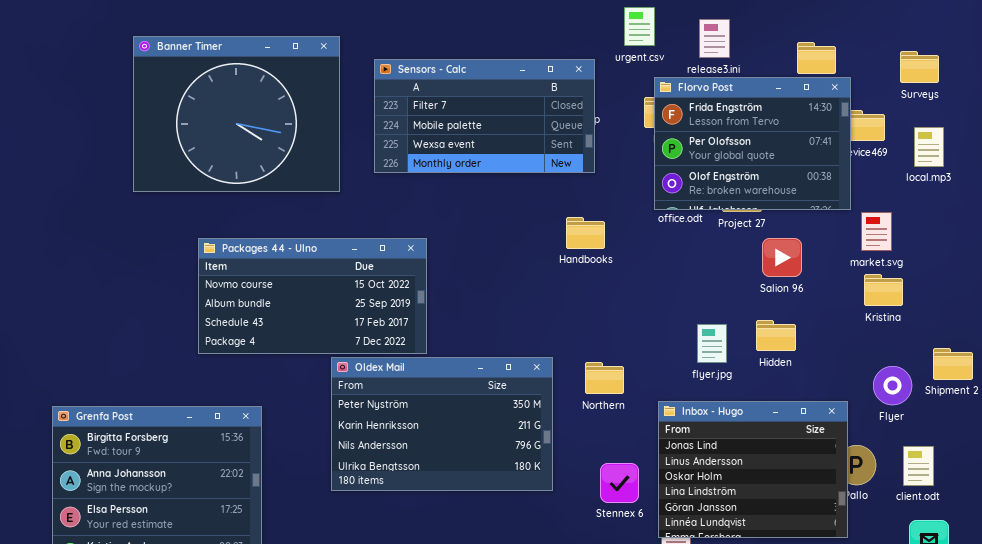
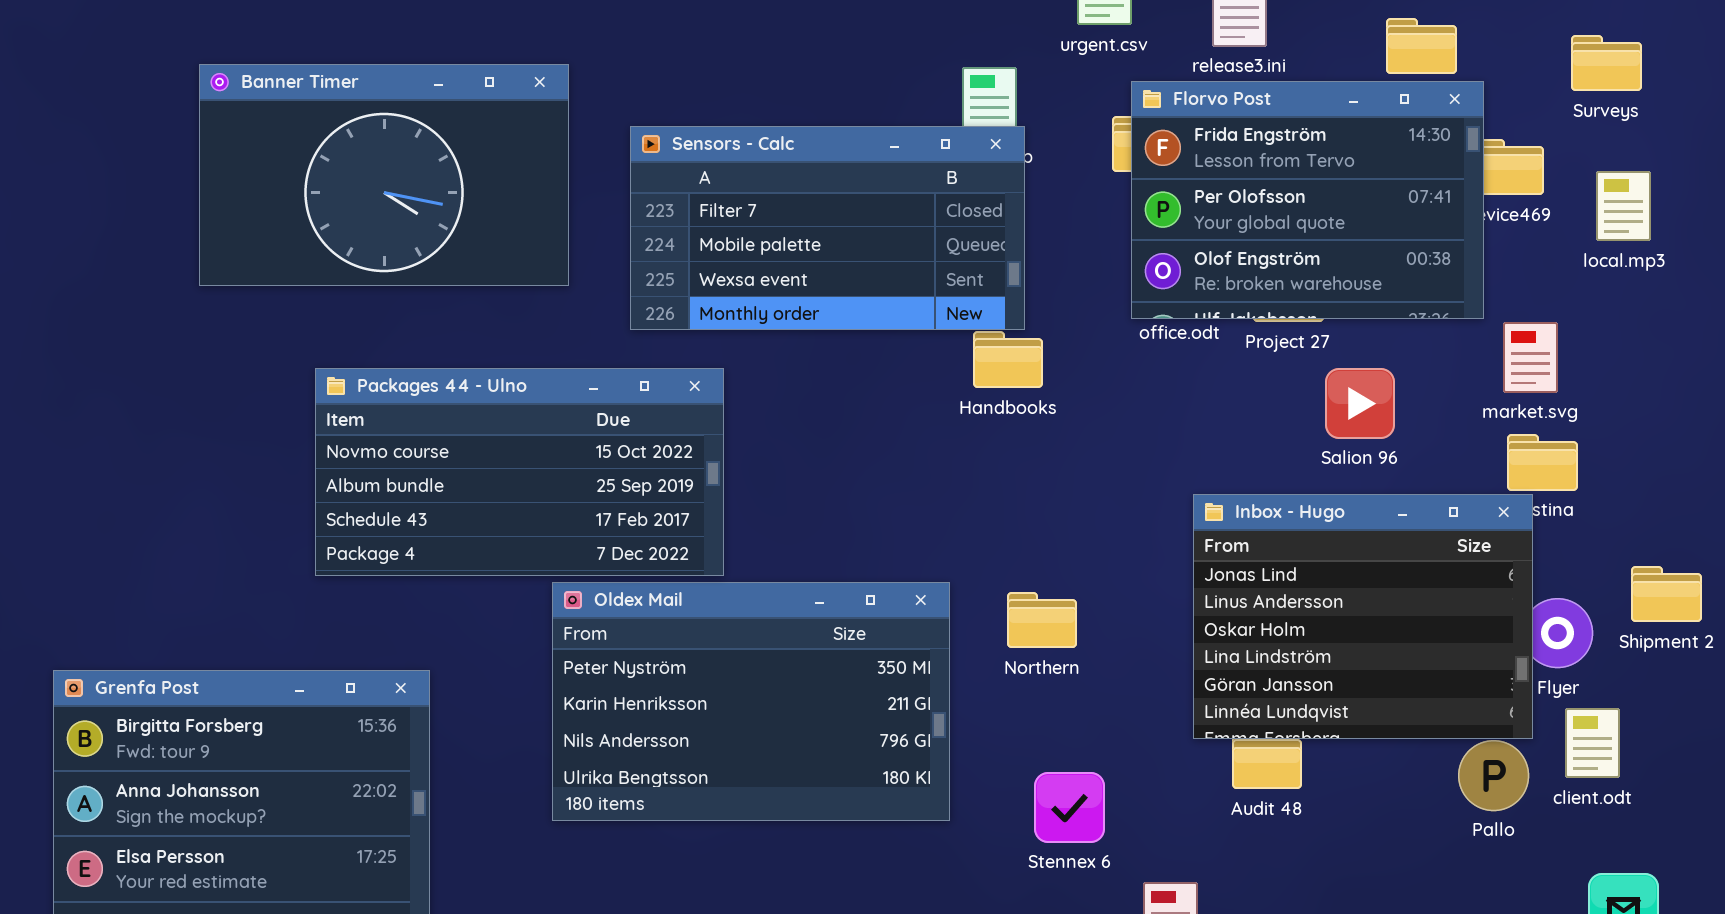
Banner Timer: [133,36,340,192] -> [199,64,569,286], resized
Sensors - Calc: [374,59,595,173] -> [630,126,1025,330], moved
Inbox - Hugo: [658,401,848,538] -> [1193,494,1533,739], moved
client.odt: [903,446,934,486] -> [1565,708,1620,778], moved

